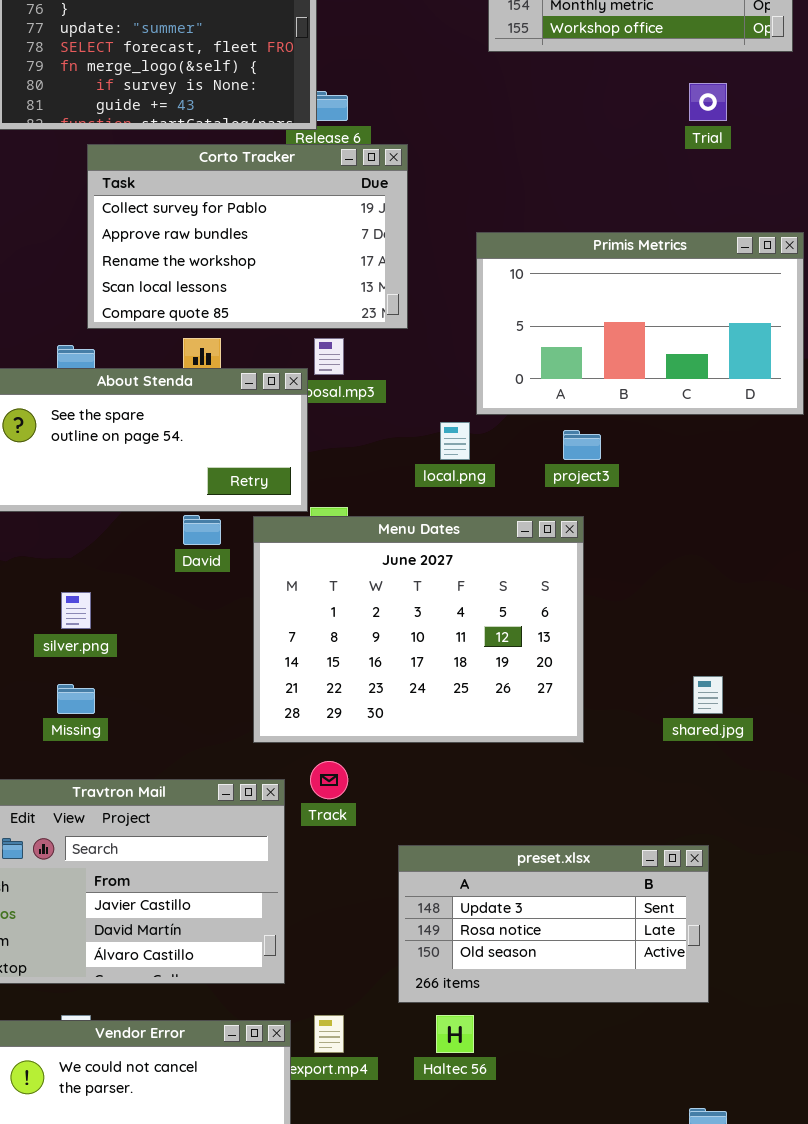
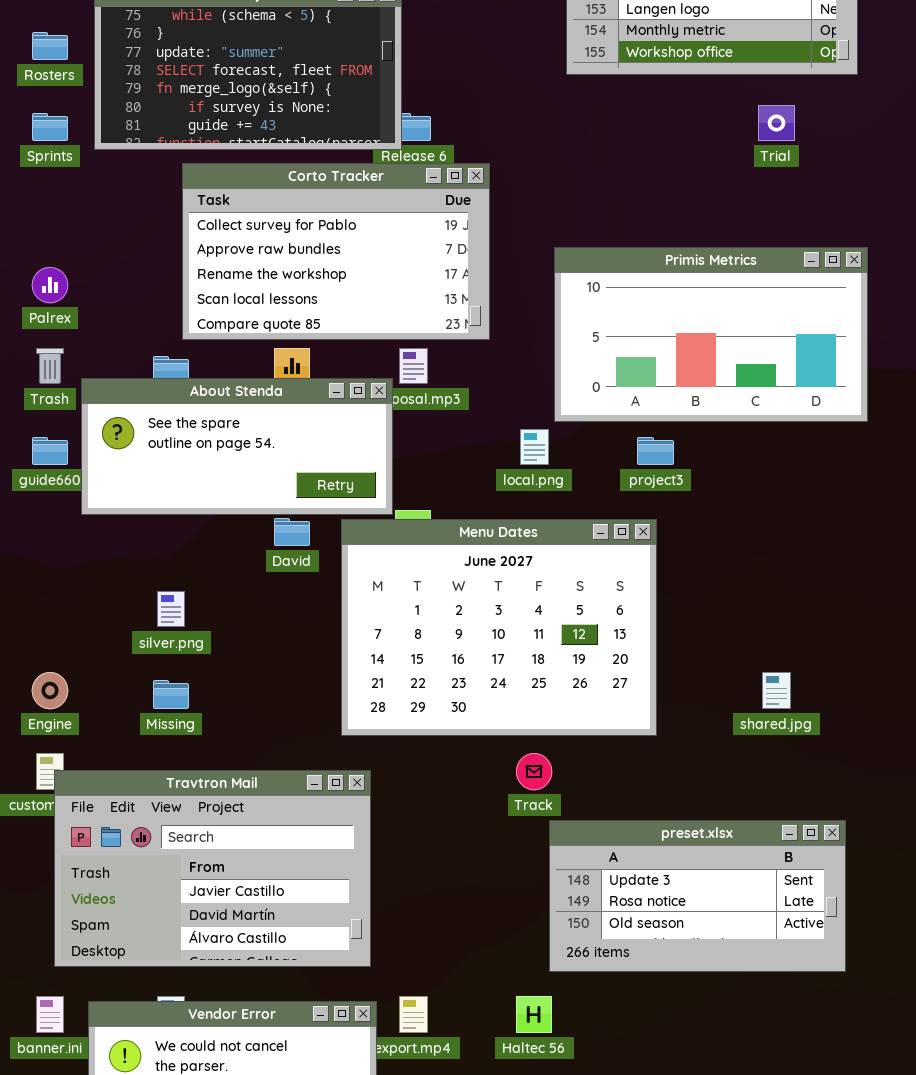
Track: [310,761,348,799] -> [516,753,552,790], moved
preset.xlsx: [398,845,709,1003] -> [549,820,846,972], moved

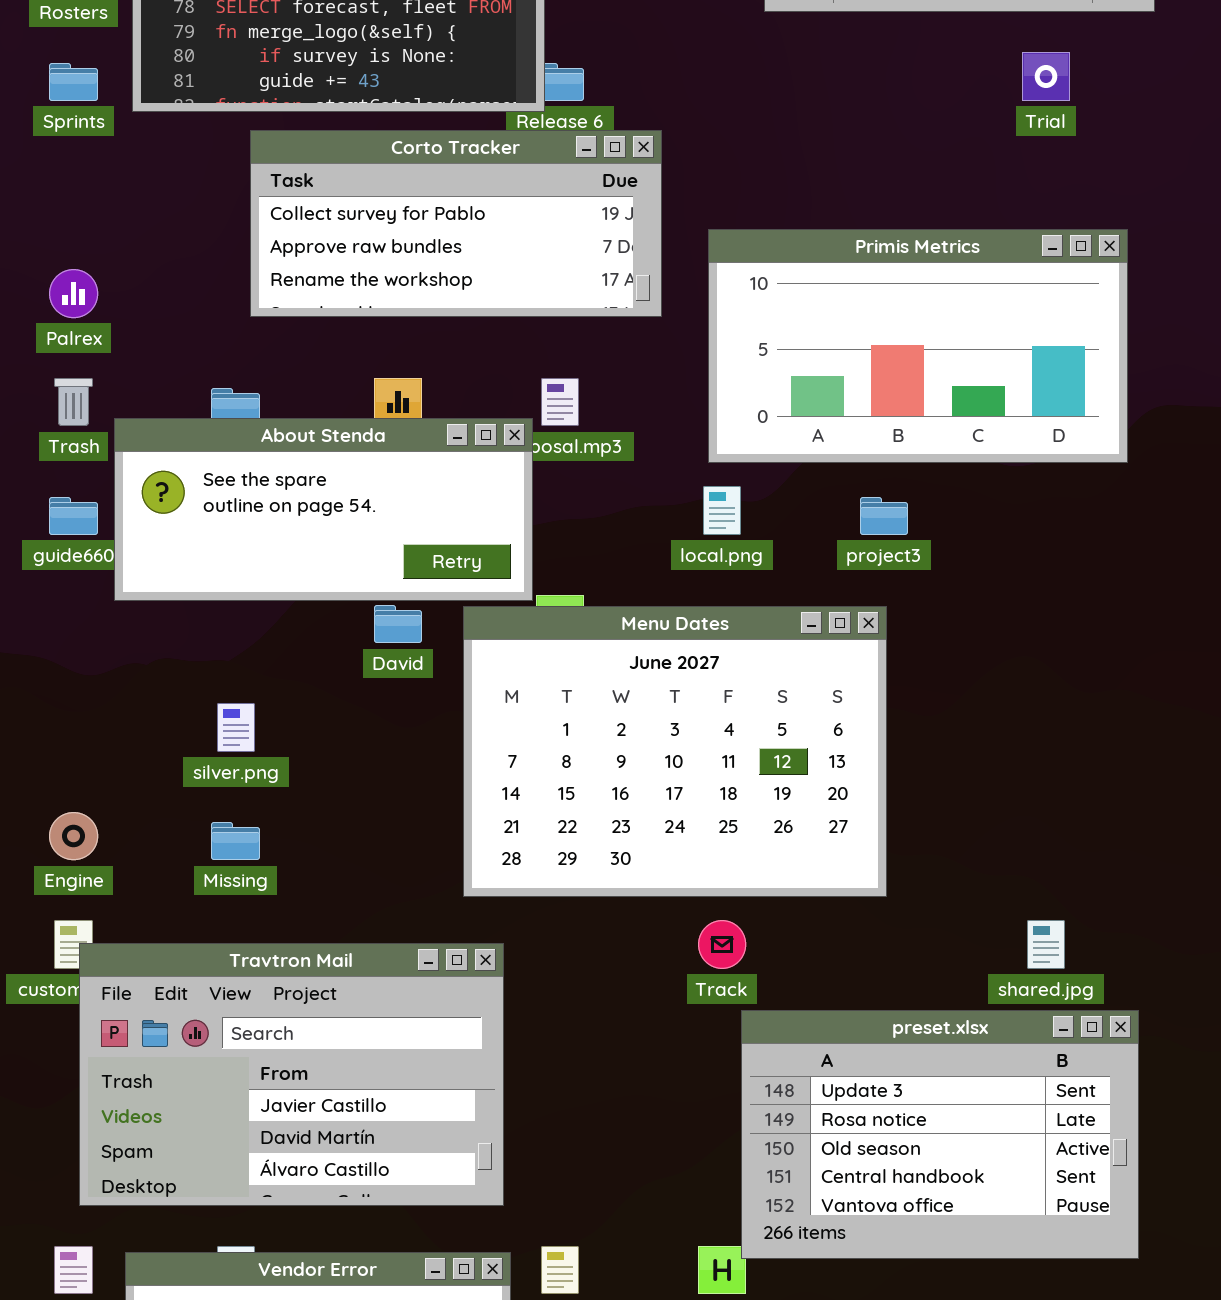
Corto Tracker: [182,163,490,340] -> [250,130,662,317], resized
Primis Metrics: [554,247,868,422] -> [708,229,1128,463], moved
shared.jpg: [762,672,791,709] -> [1027,920,1065,969], moved
preset.xlsx: [549,820,846,972] -> [741,1010,1139,1259], resized

